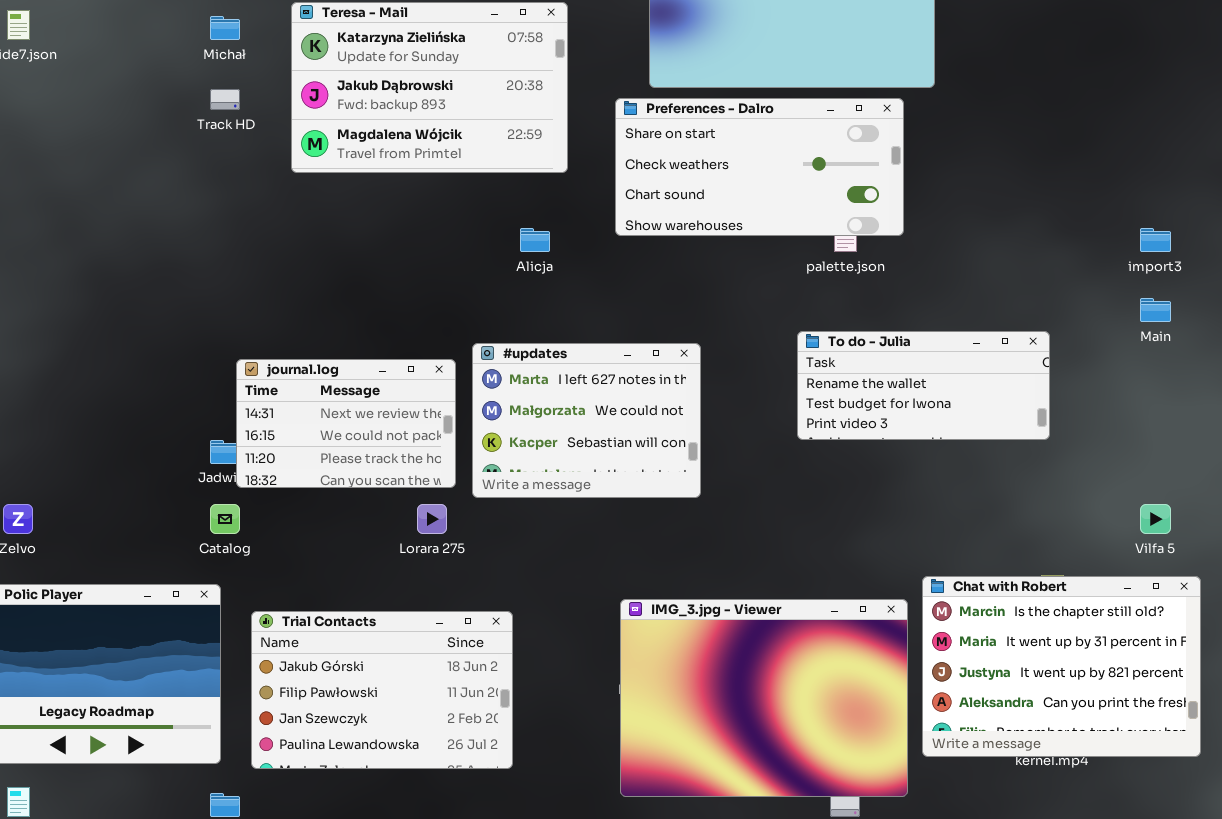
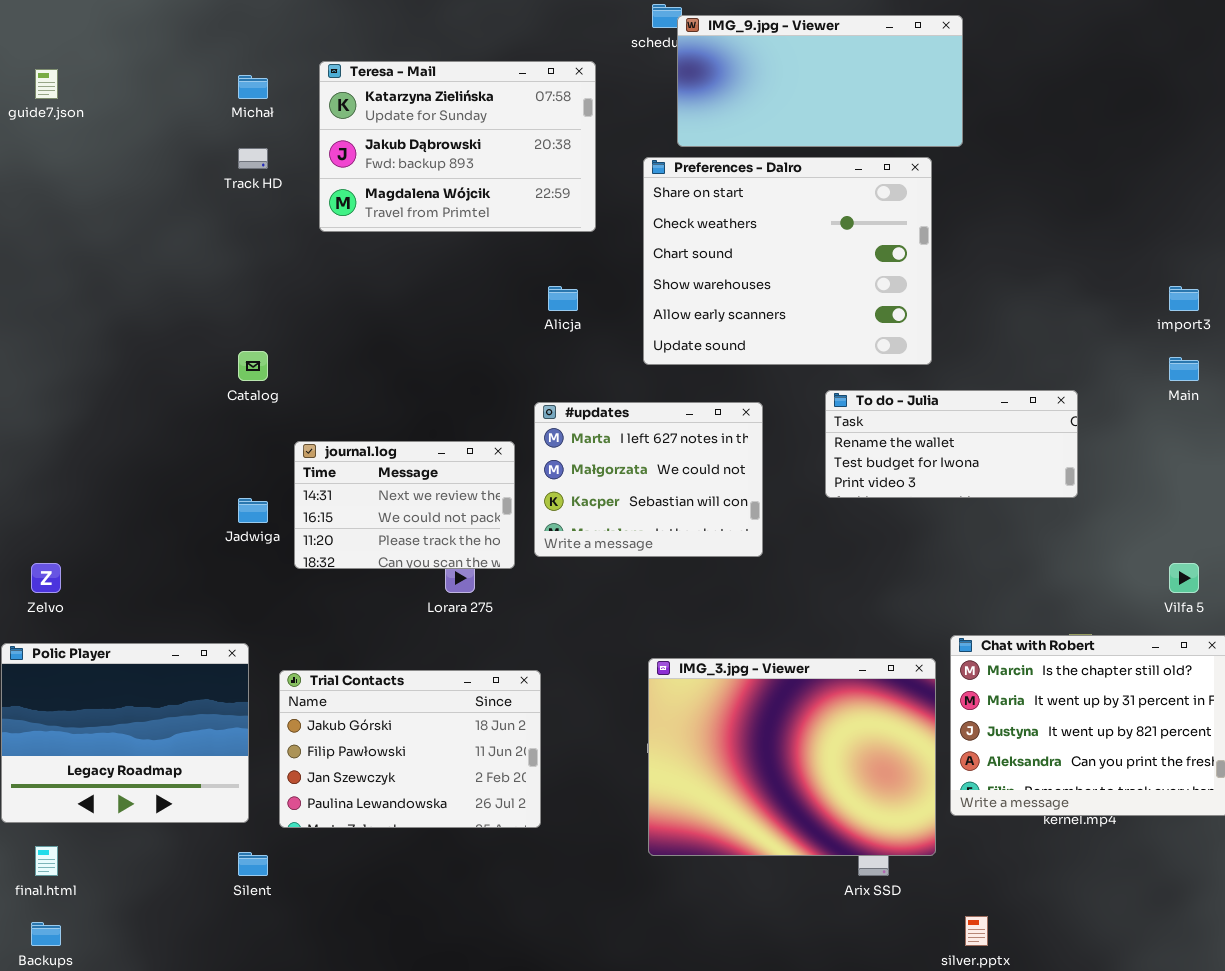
Preferences - Dalro: [615,98,904,236] -> [643,157,932,365], resized
#updates: [472,343,701,498] -> [534,402,763,557], moved
journal.log: [236,359,456,488] -> [294,441,515,569], moved
Catalog: [210,504,240,534] -> [238,351,268,381], moved

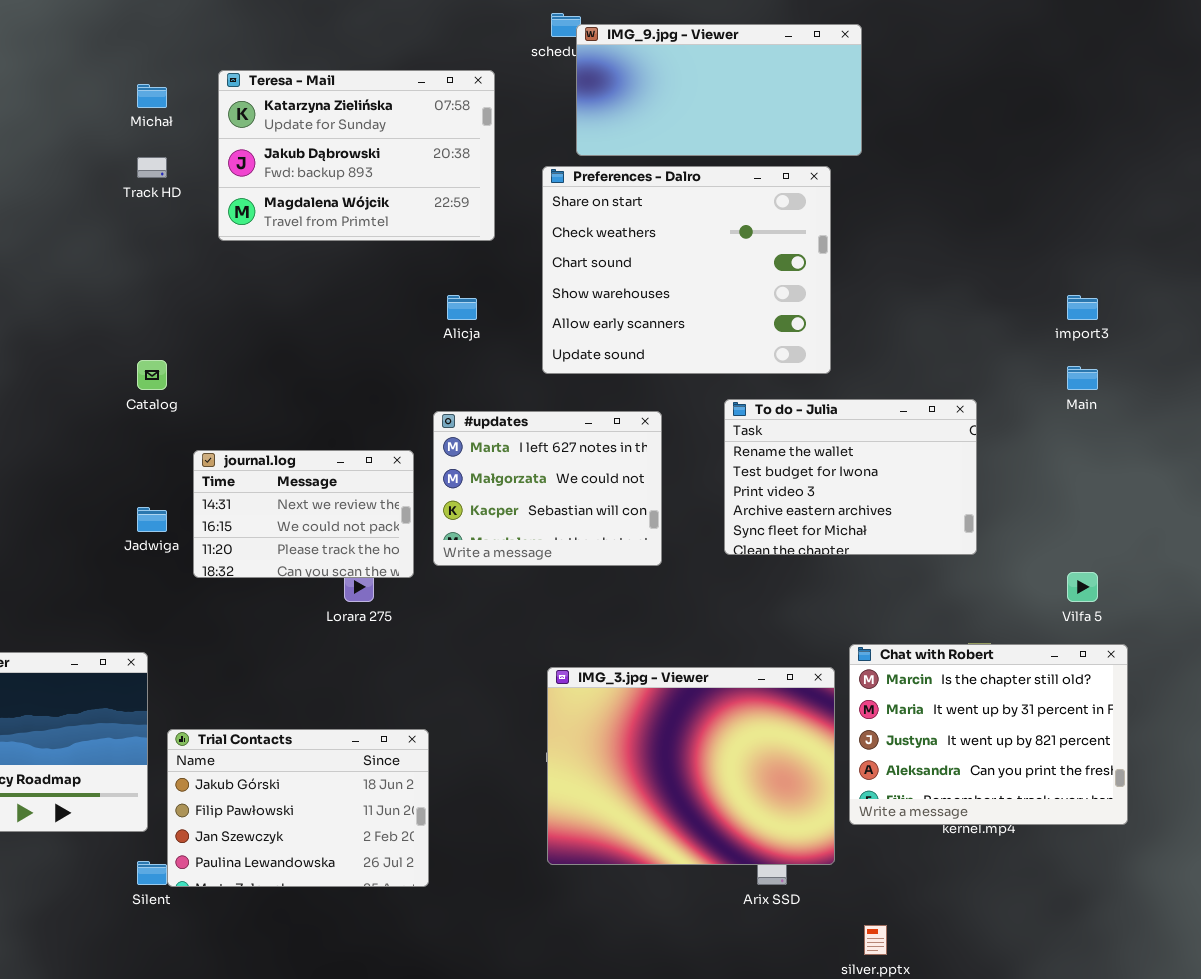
To do - Julia: [825,390,1078,498] -> [724,399,977,555], resized
Trial Contacts: [279,670,541,828] -> [167,729,429,887], moved

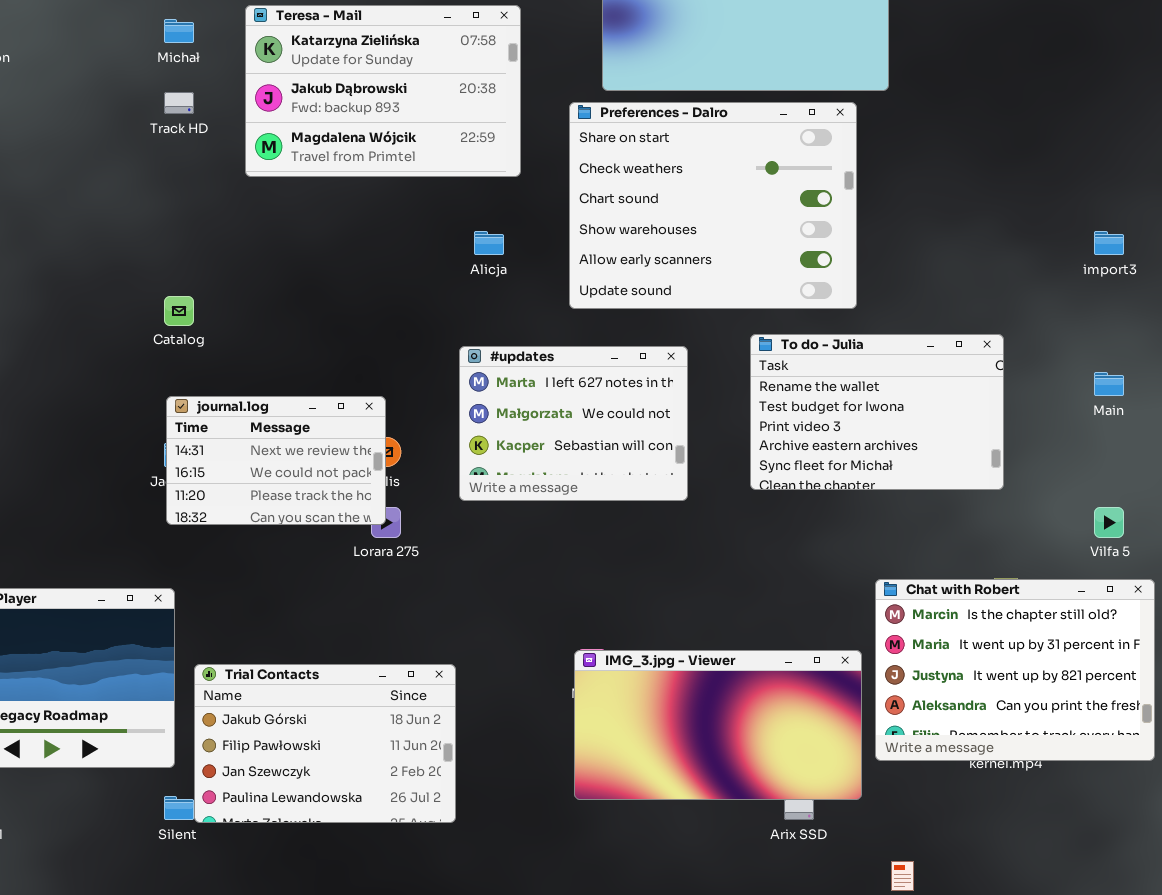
Main: [1067,366,1098,390] -> [1094,372,1124,396], moved
journal.log: [193,450,414,578] -> [166,396,386,525], moved
IMG_3.jpg - Viewer: [547,667,835,865] -> [574,650,862,800], resized

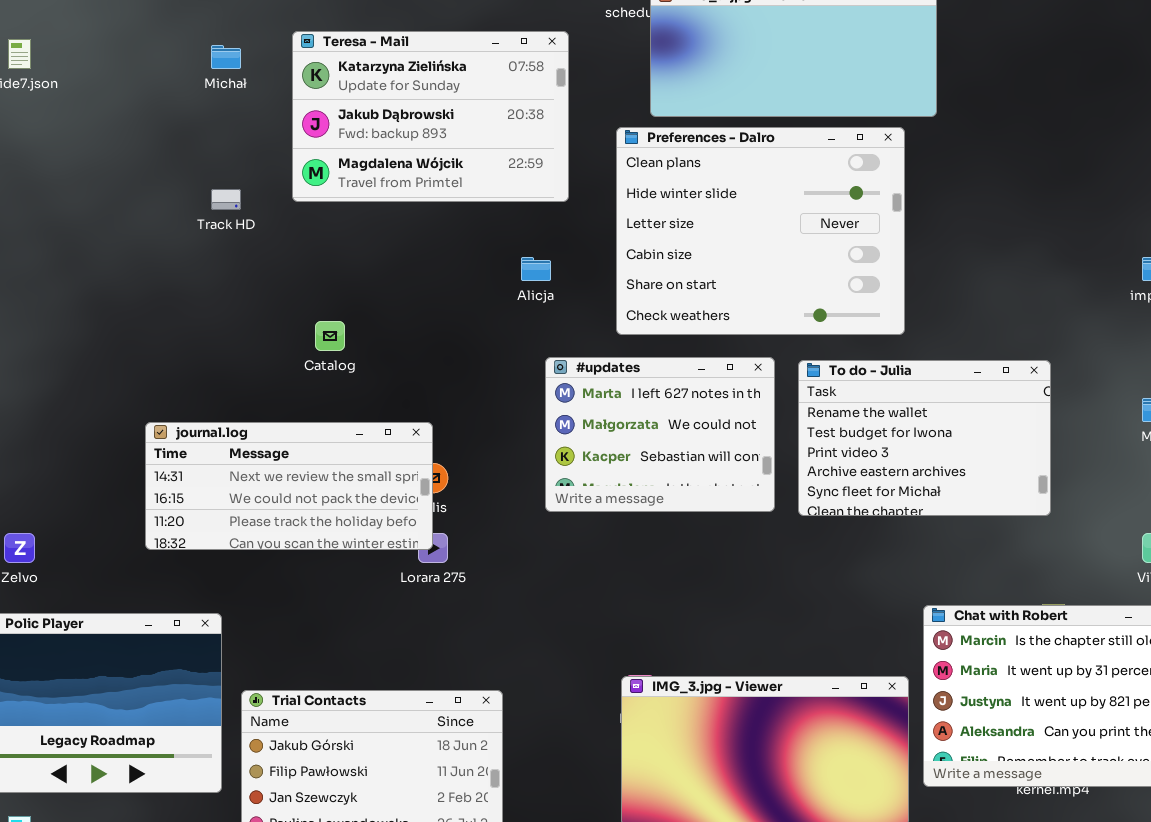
Track HD: [164,92,194,114] -> [211,189,241,210], moved
Preferences - Dalro: [569,102,857,309] -> [616,127,905,335], scrolled up 4 rows
Catalog: [164,296,194,326] -> [315,321,345,351], moved
#updates: [459,346,688,501] -> [545,357,775,512], moved
journal.log: [166,396,386,525] -> [145,422,433,550], resized

